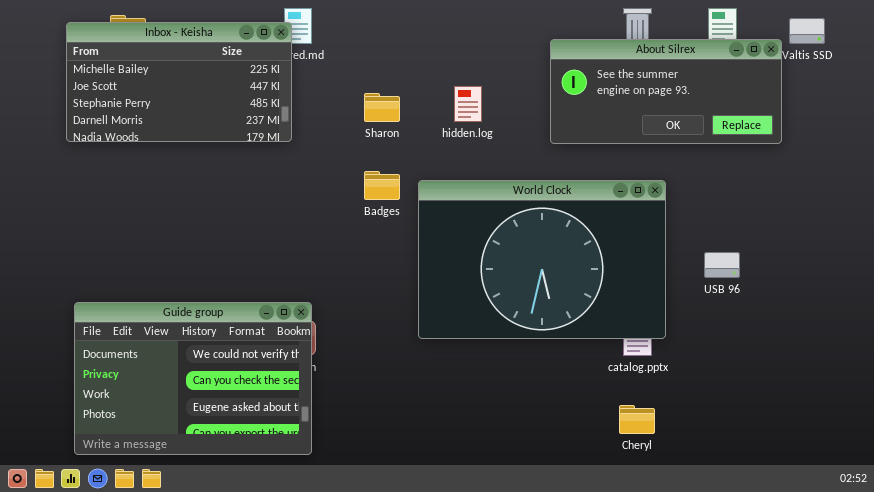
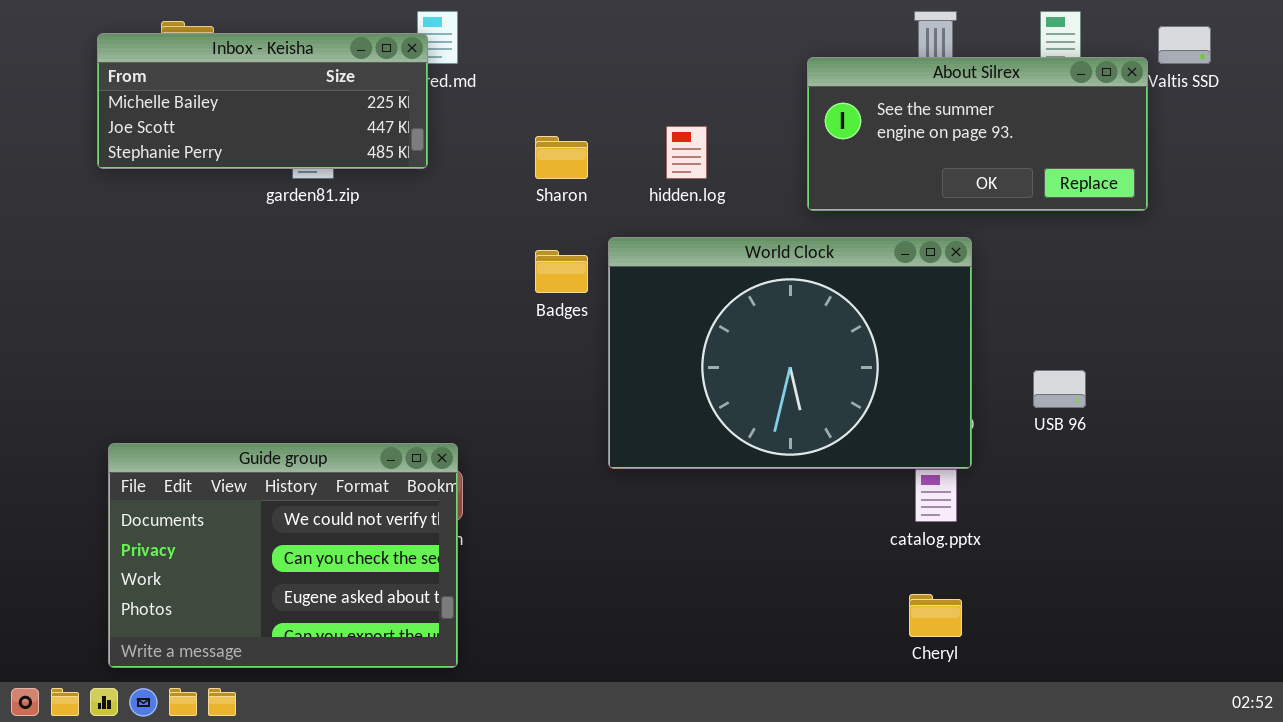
Inbox - Keisha: [66,22,292,142] -> [97,33,428,169], resized
World Clock: [418,180,666,339] -> [608,237,972,469], moved

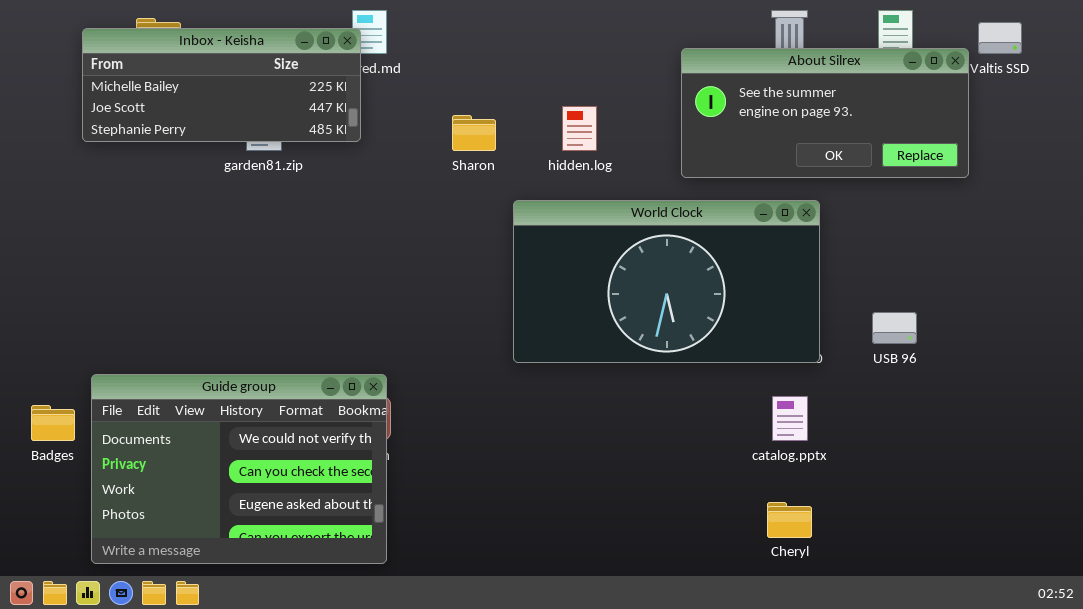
World Clock: [608,237,972,469] -> [513,200,820,363], resized
Badges: [535,250,588,293] -> [31,405,75,441], moved

